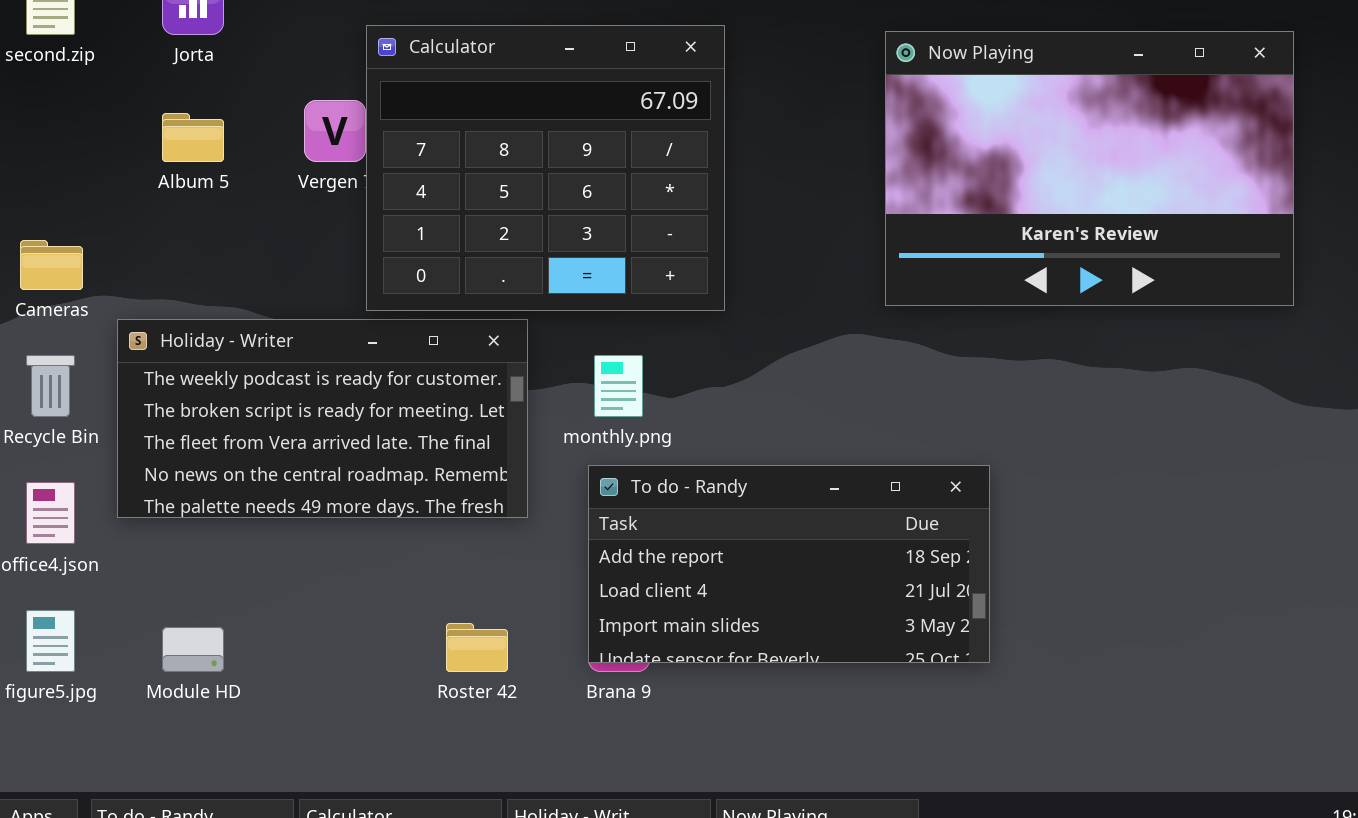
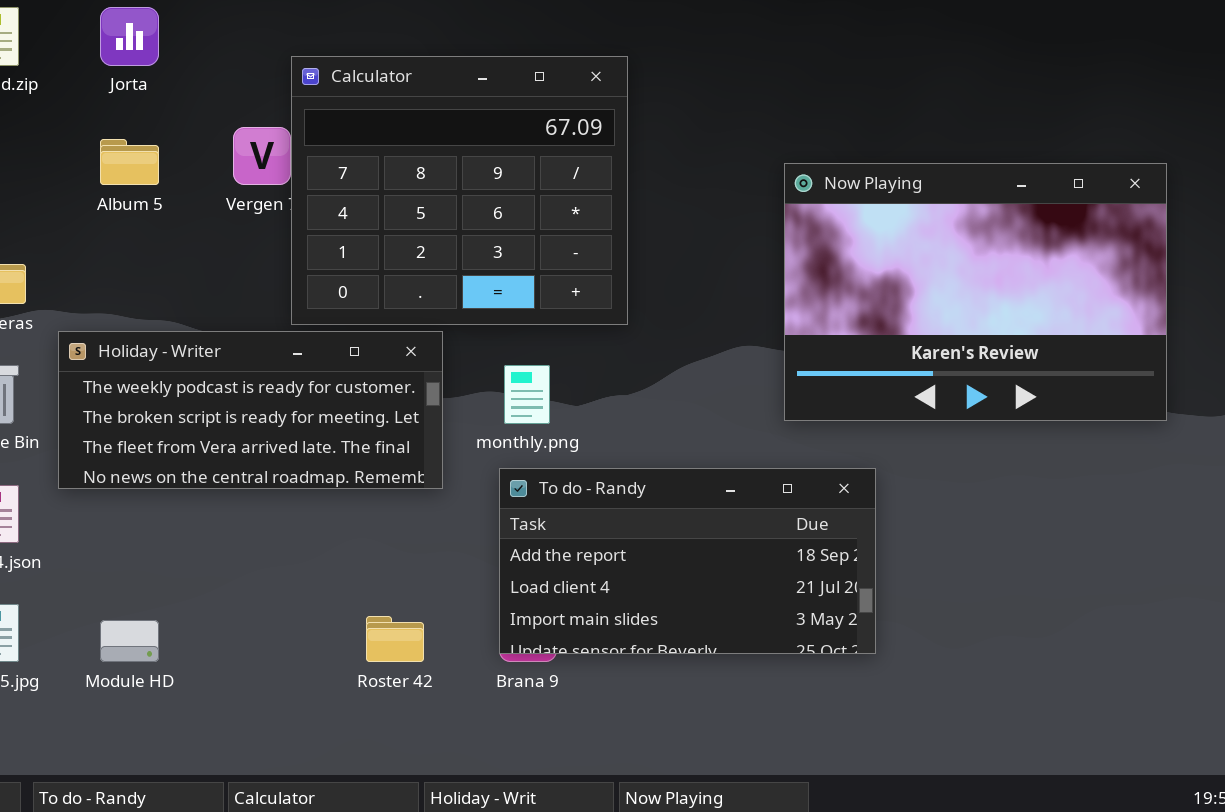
Now Playing: [885,31,1294,306] -> [784,163,1167,421], moved
Holiday - Writer: [117,319,528,518] -> [58,331,443,489], resized

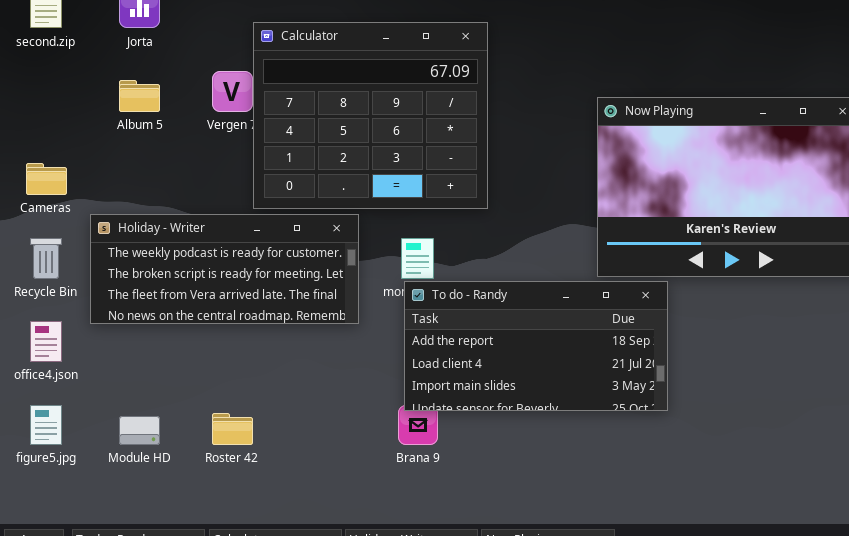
To do - Randy: [499,468,876,654] -> [404,281,668,411], moved
Roster 42: [366,616,424,662] -> [212,413,253,445], moved

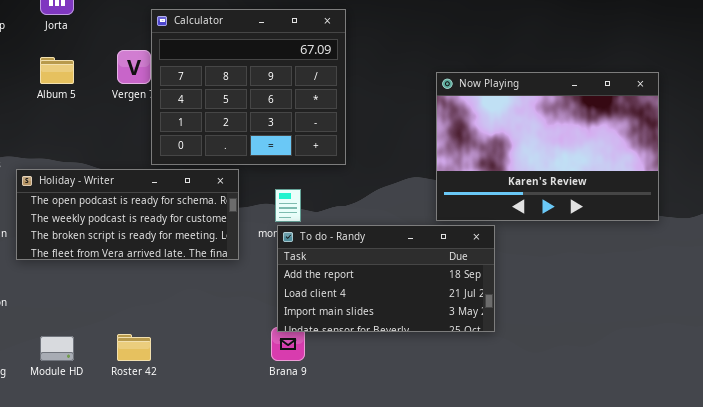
Holiday - Writer: [90,214,359,324] -> [16,169,239,260], scrolled up 1 row

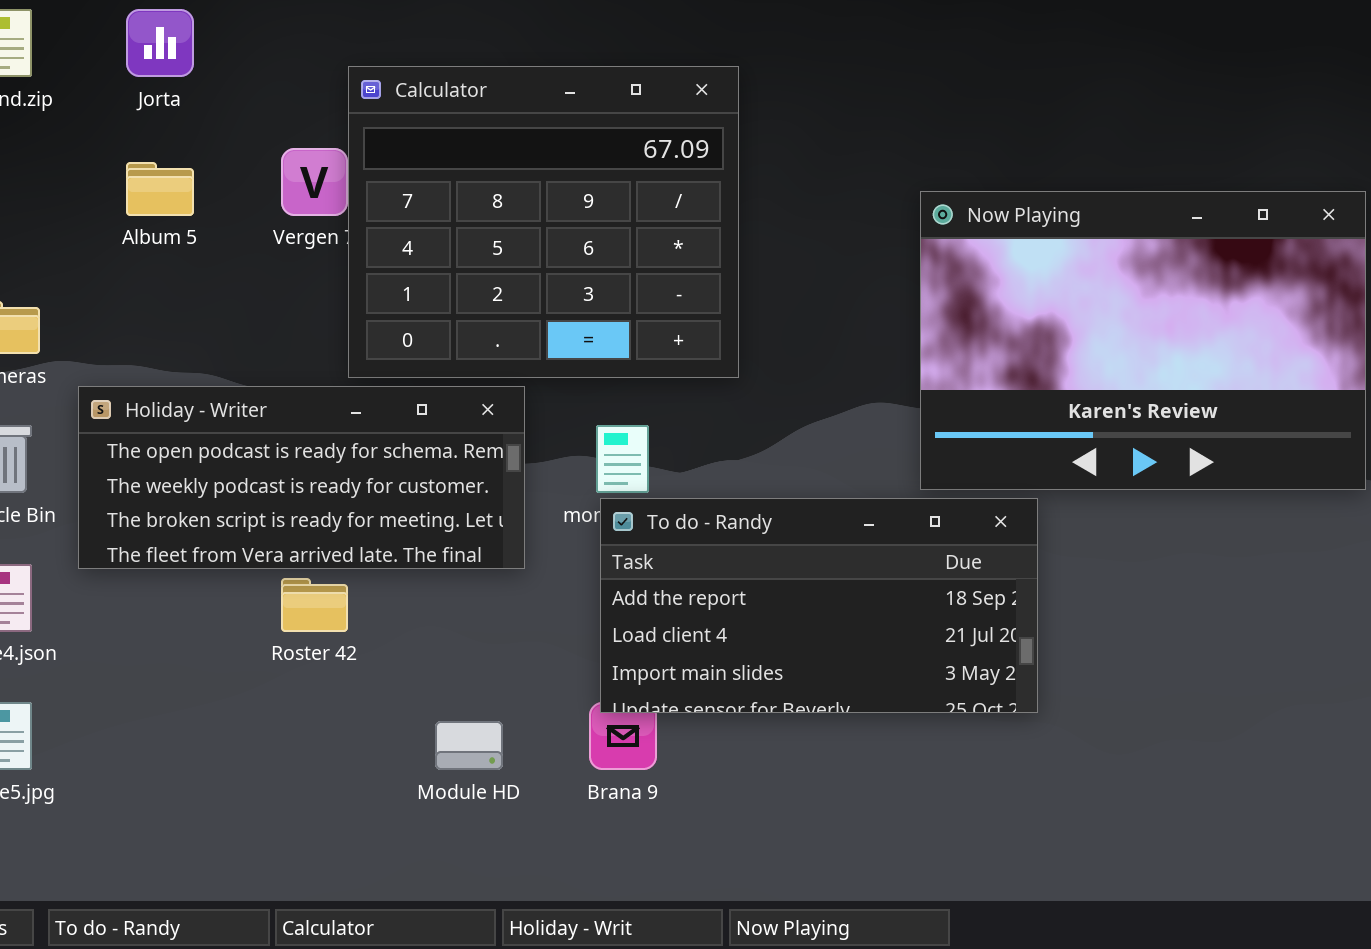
Roster 42: [117,334,151,361] -> [281,578,348,632], moved
Module HD: [40,336,74,361] -> [435,721,503,770], moved

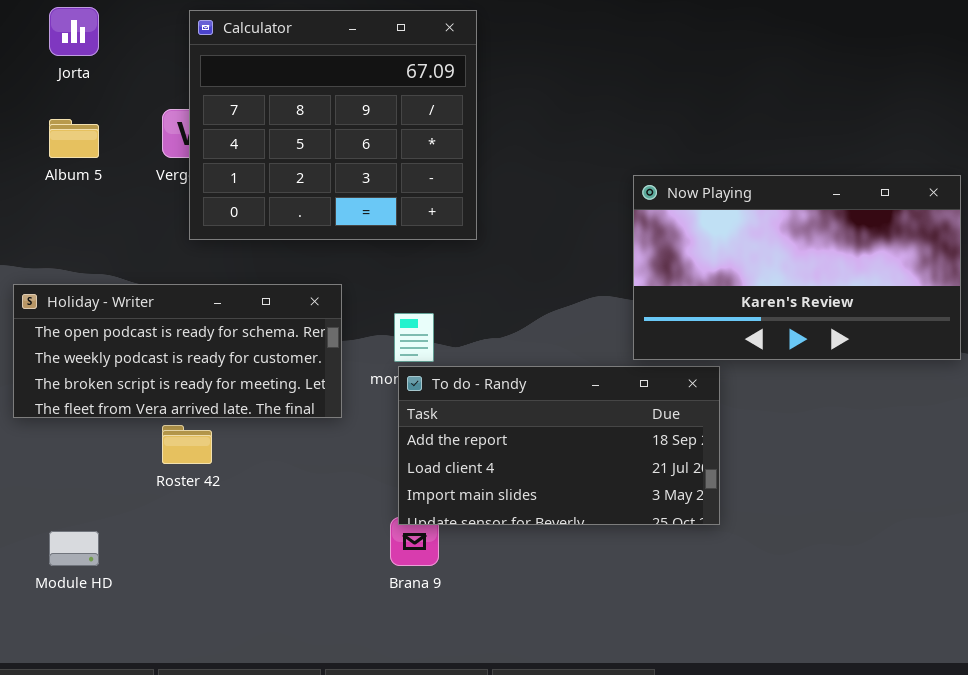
Calculator: [348,66,739,378] -> [189,10,477,240], moved
Now Playing: [920,191,1366,490] -> [633,175,961,360], resized
Module HD: [435,721,503,770] -> [49,531,99,566], moved

